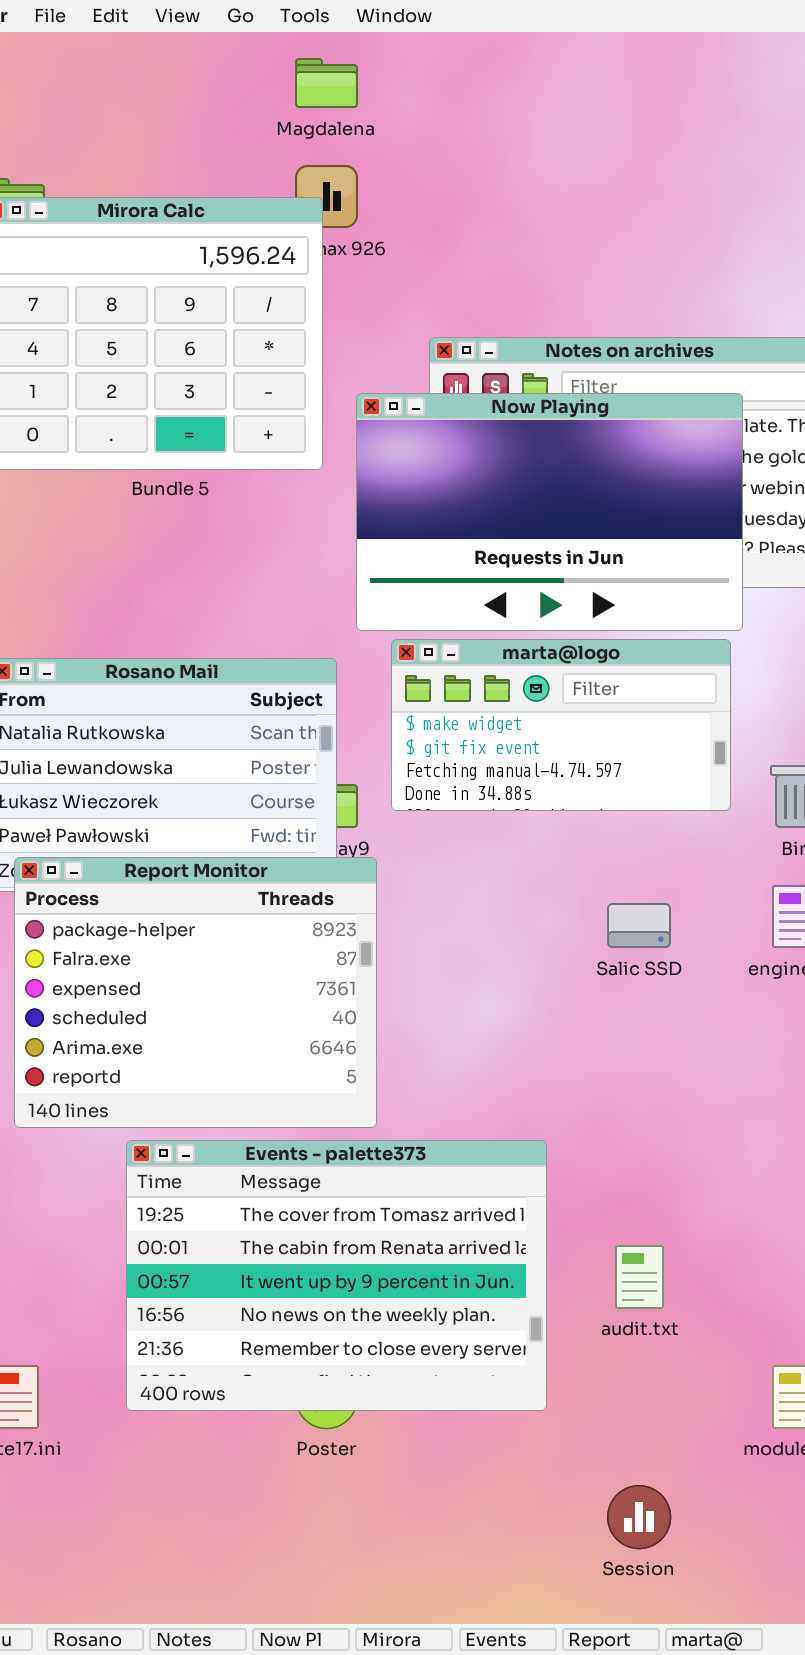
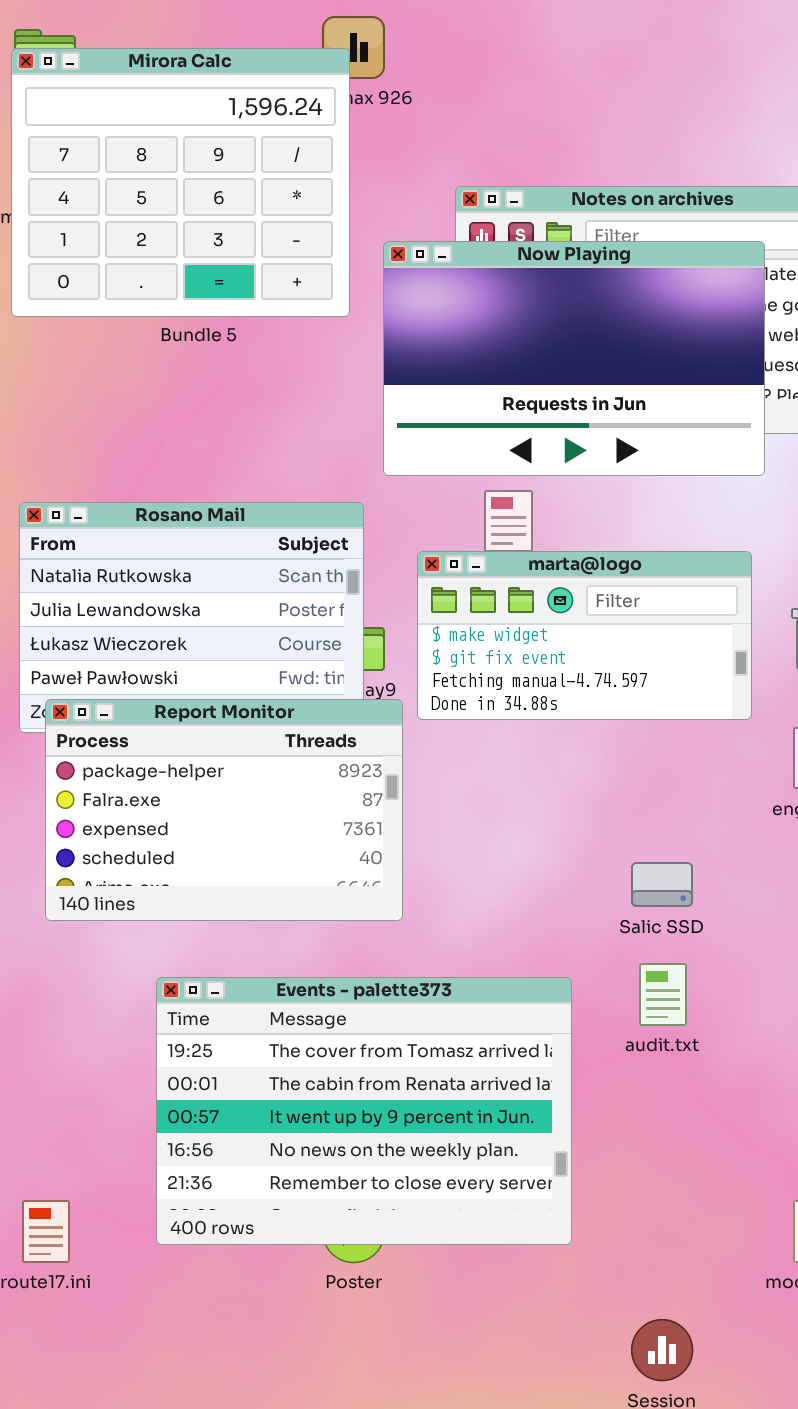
marta@logo: [391,639,731,811] -> [417,551,752,720], moved
Report Monitor: [14,857,377,1128] -> [45,699,403,921], resized
Salic SSD: [607,903,671,948] -> [631,862,693,907], moved
audit.txt: [615,1245,664,1309] -> [639,963,687,1026], moved

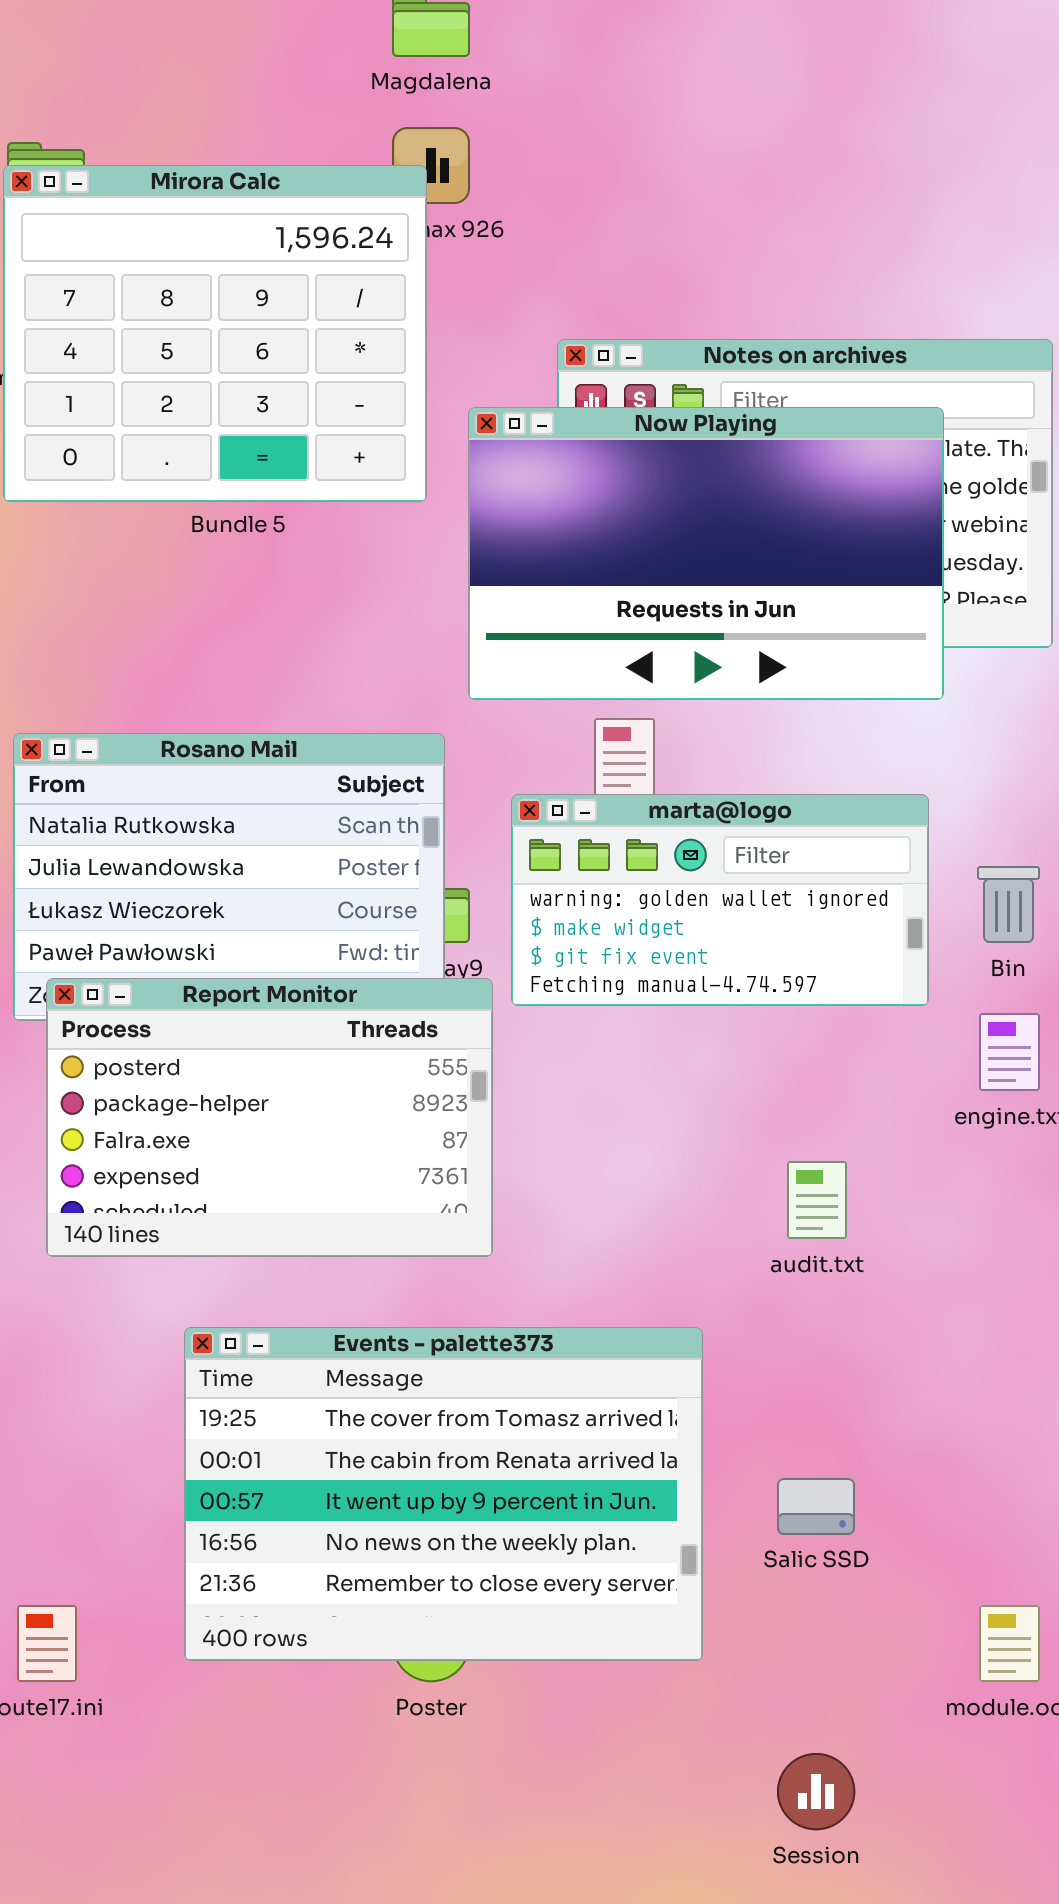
marta@logo: [417,551,752,720] -> [511,794,929,1006], scrolled up 1 row
Report Monitor: [45,699,403,921] -> [46,978,493,1257], scrolled up 1 row
Salic SSD: [631,862,693,907] -> [777,1478,855,1535], moved
audit.txt: [639,963,687,1026] -> [787,1161,847,1239], moved

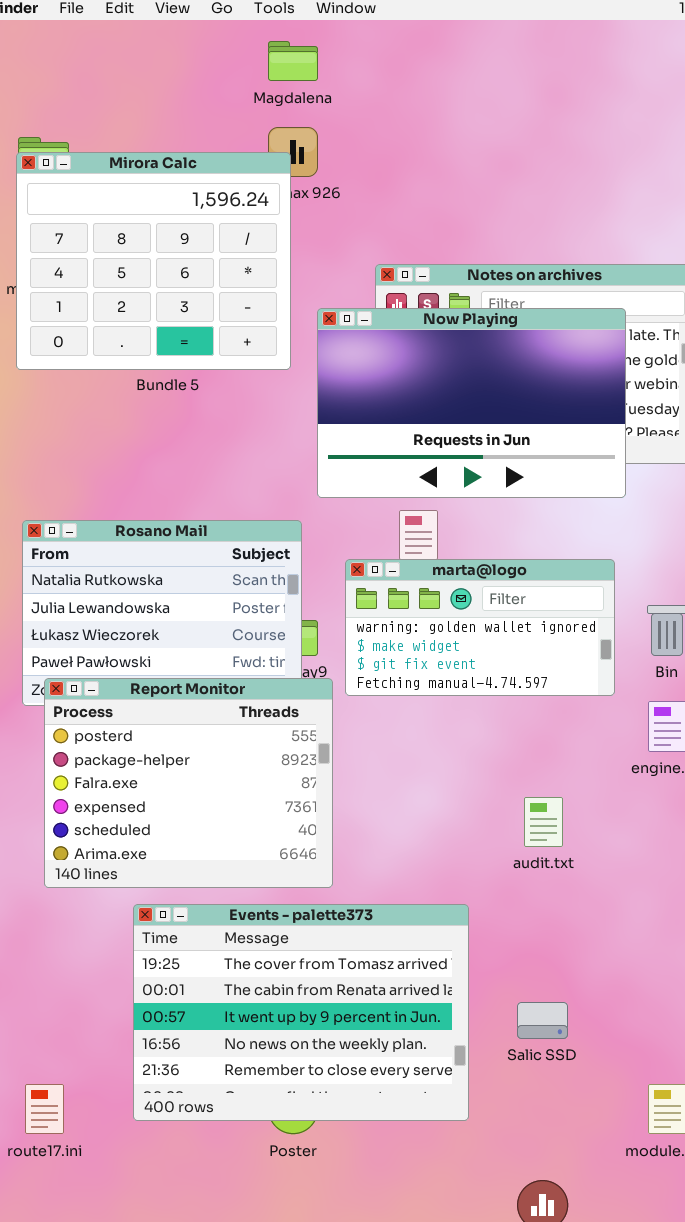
Report Monitor: [46,978,493,1257] -> [44,678,333,888], resized

